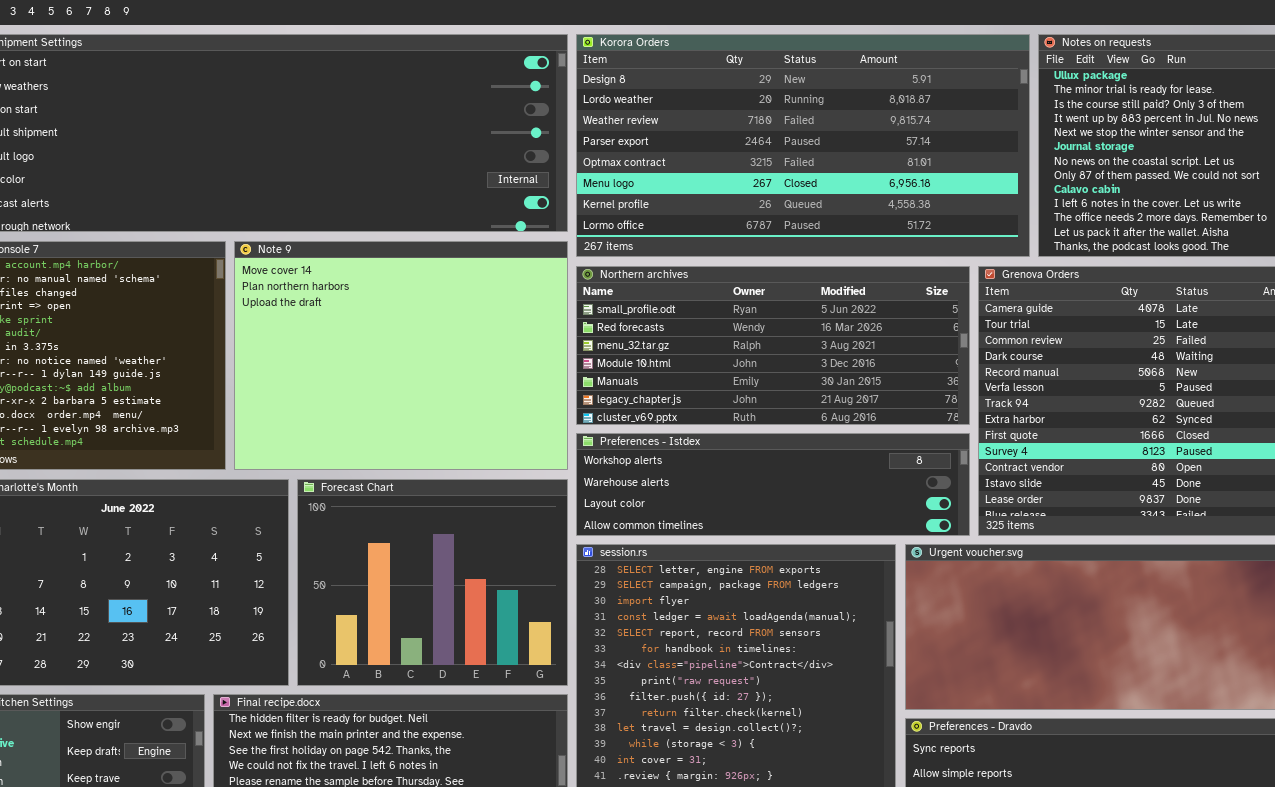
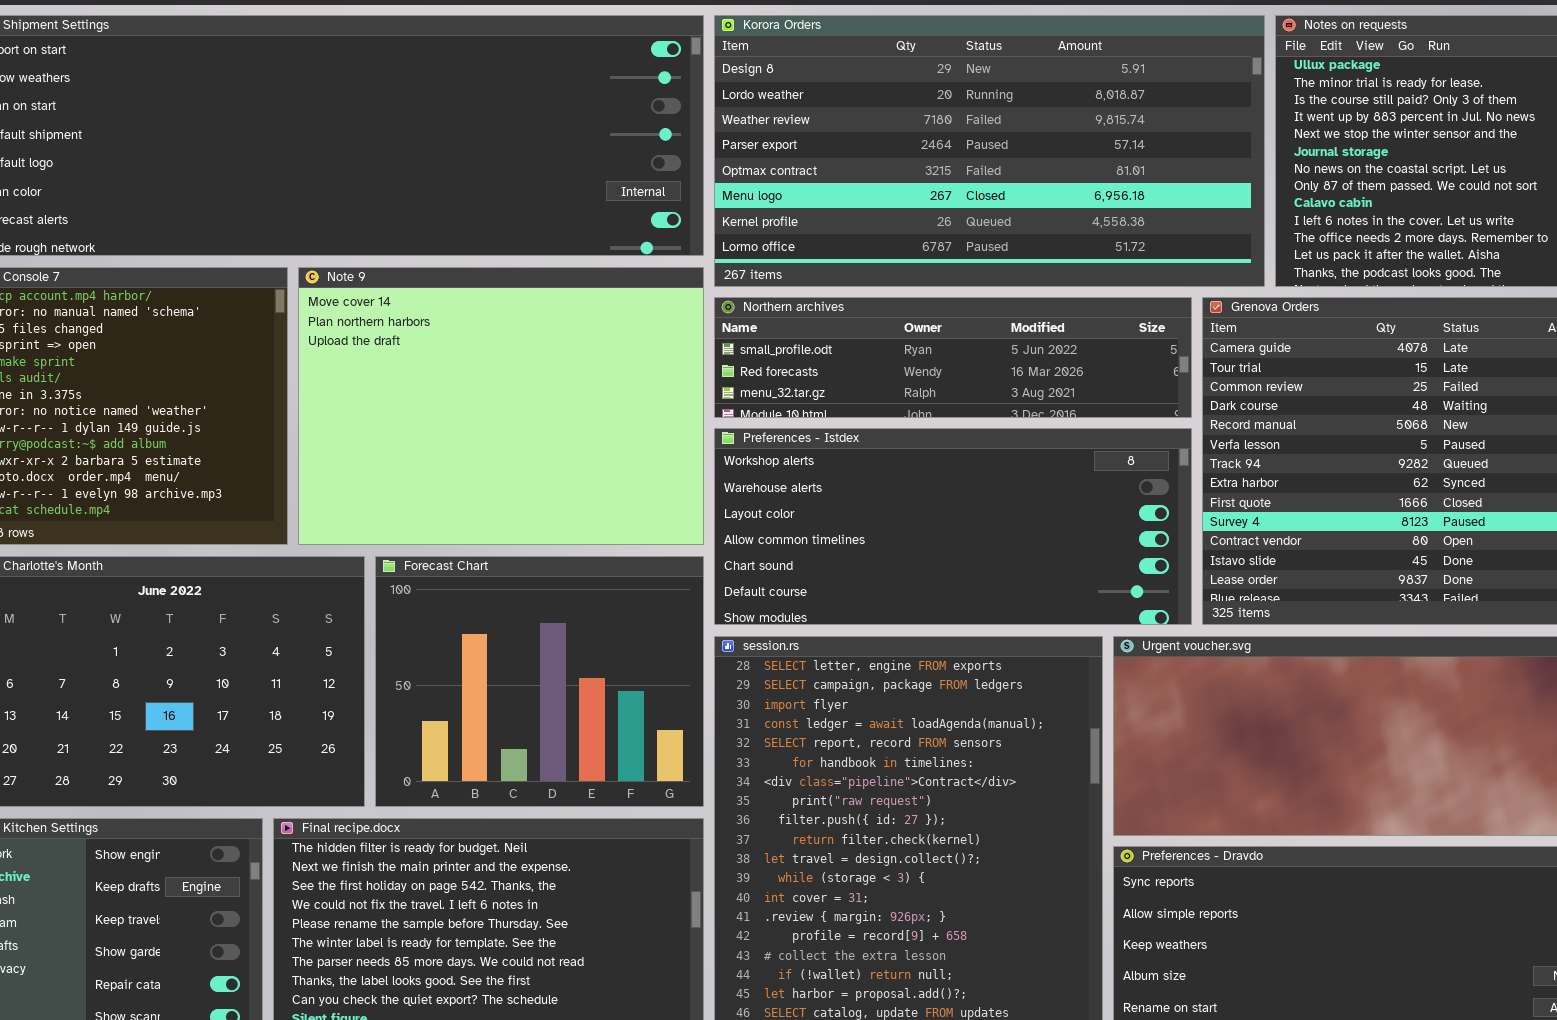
Northern archives: [576,266,970,425] -> [714,297,1192,418], resized
Preferences - Istdex: [576,433,970,536] -> [714,428,1192,625], resized

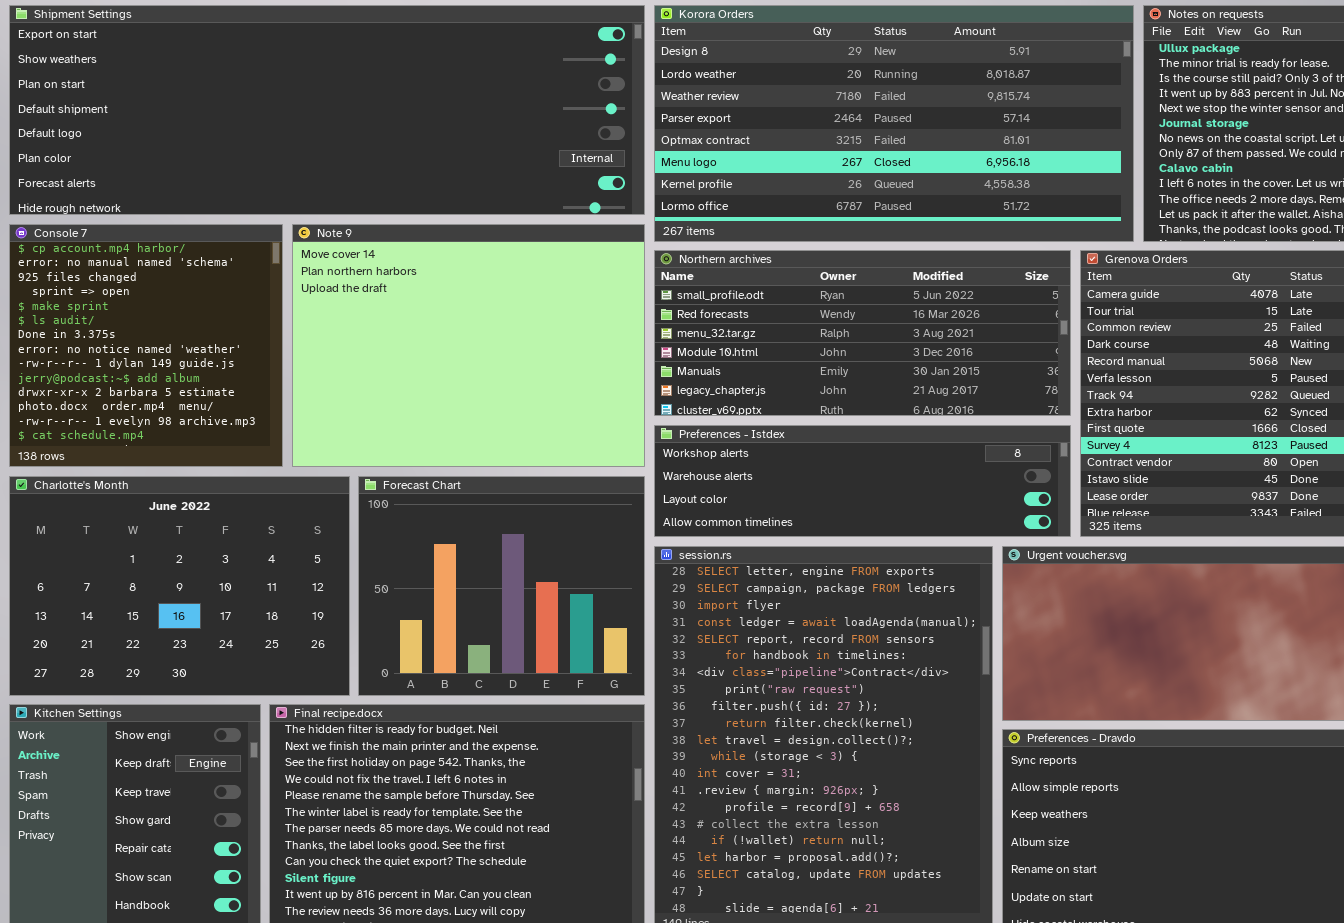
Northern archives: [714,297,1192,418] -> [654,250,1071,416], resized
Preferences - Istdex: [714,428,1192,625] -> [654,425,1071,537], resized

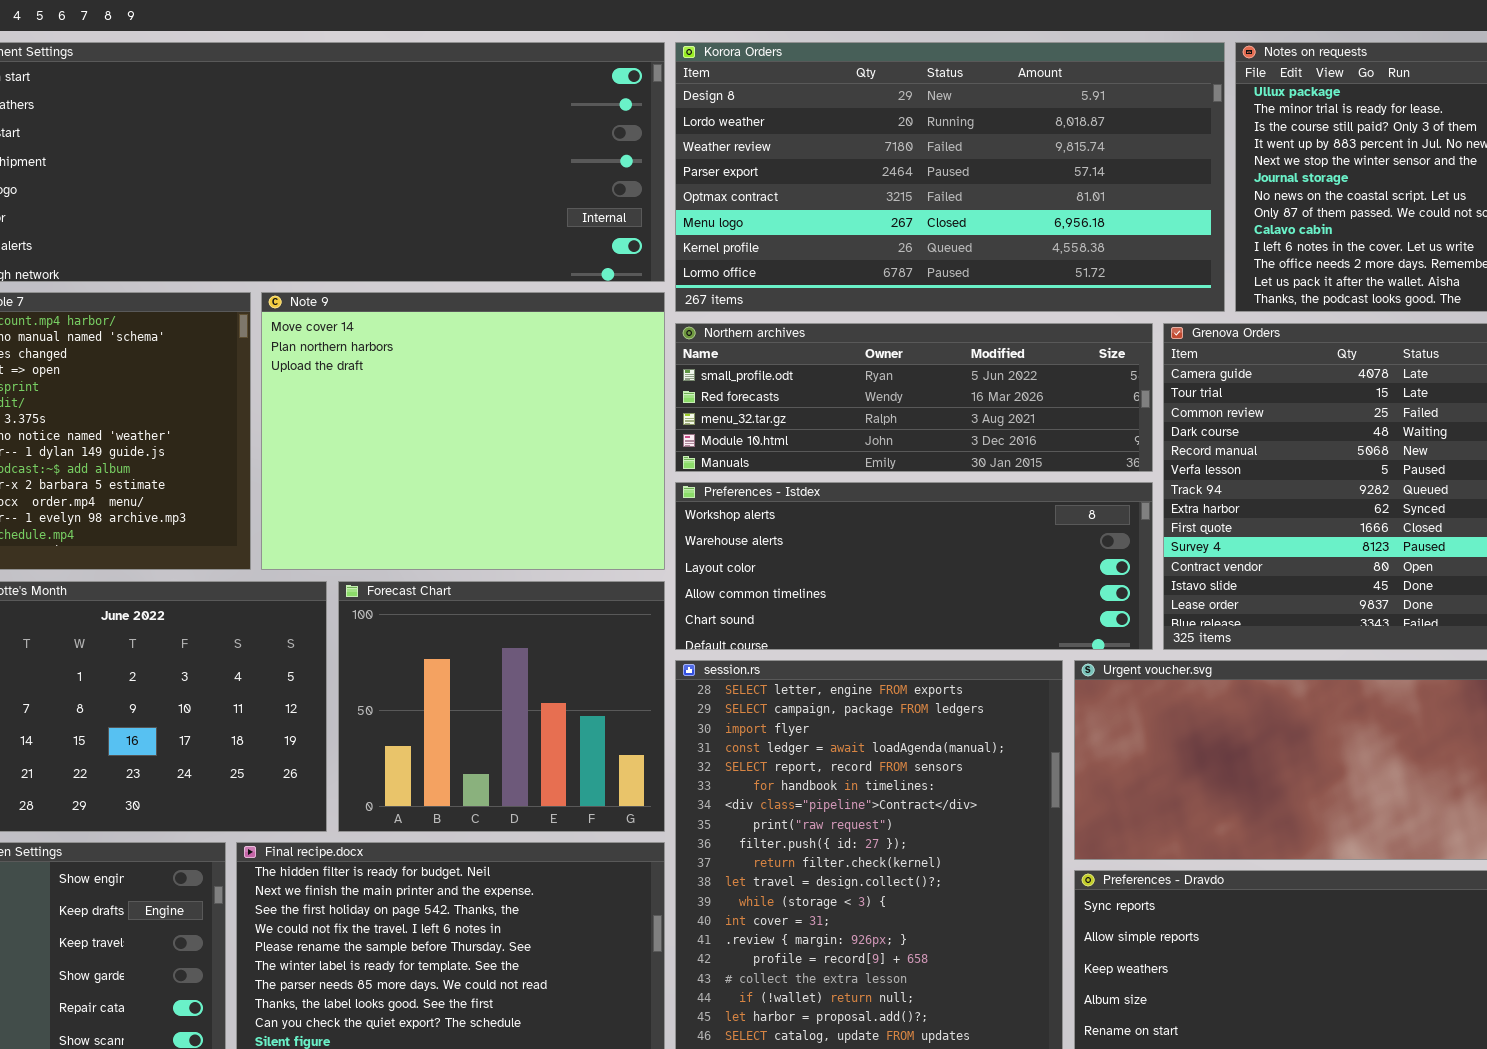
Northern archives: [654,250,1071,416] -> [675,323,1153,472], resized
Preferences - Istdex: [654,425,1071,537] -> [675,482,1153,650], resized

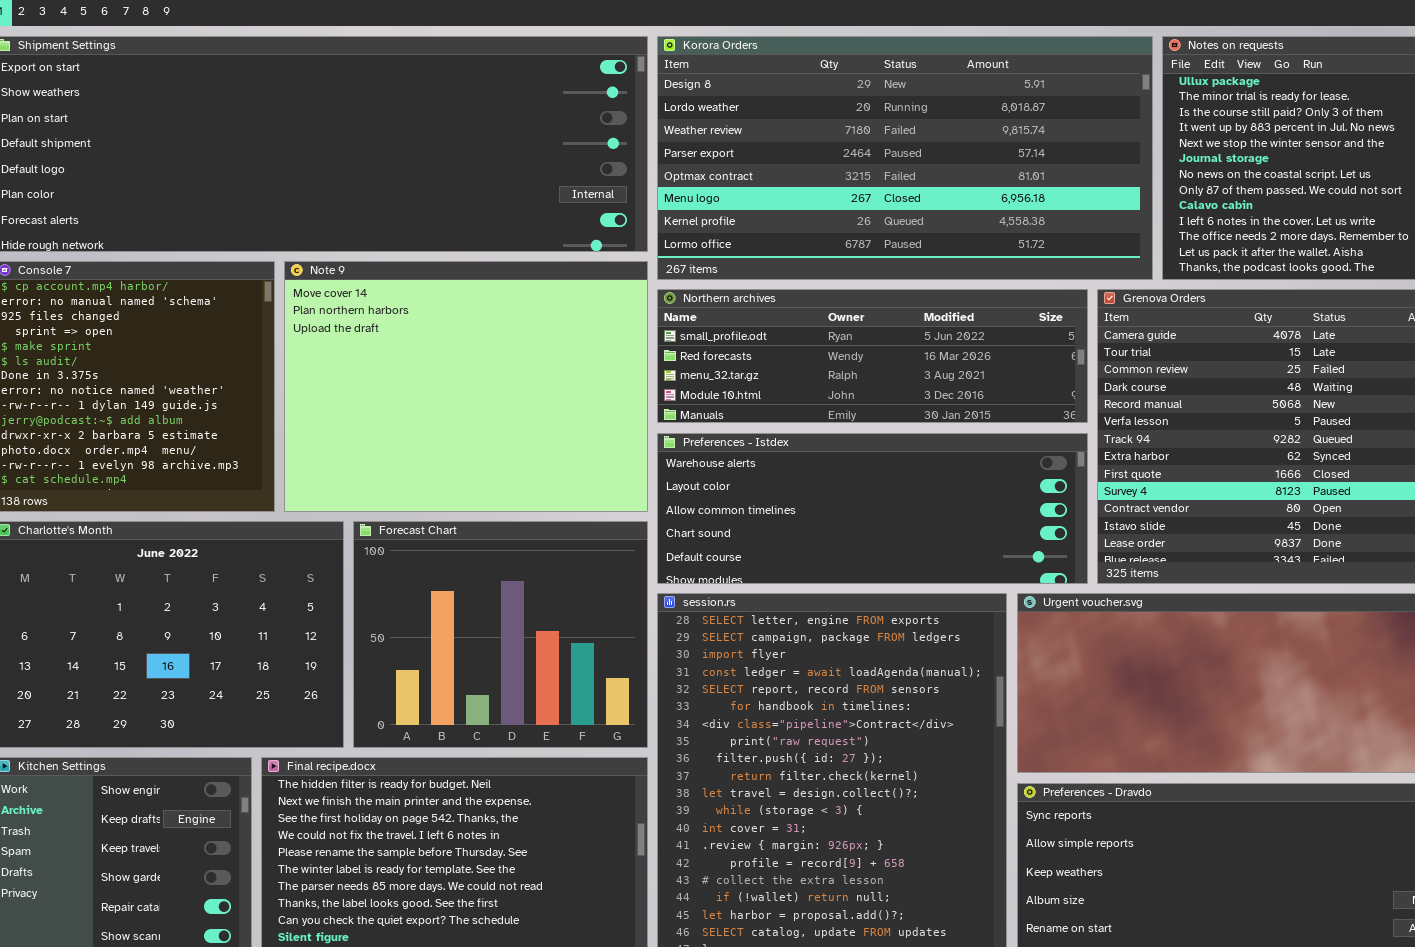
Preferences - Istdex: [675,482,1153,650] -> [657,433,1088,584], scrolled down 1 row

